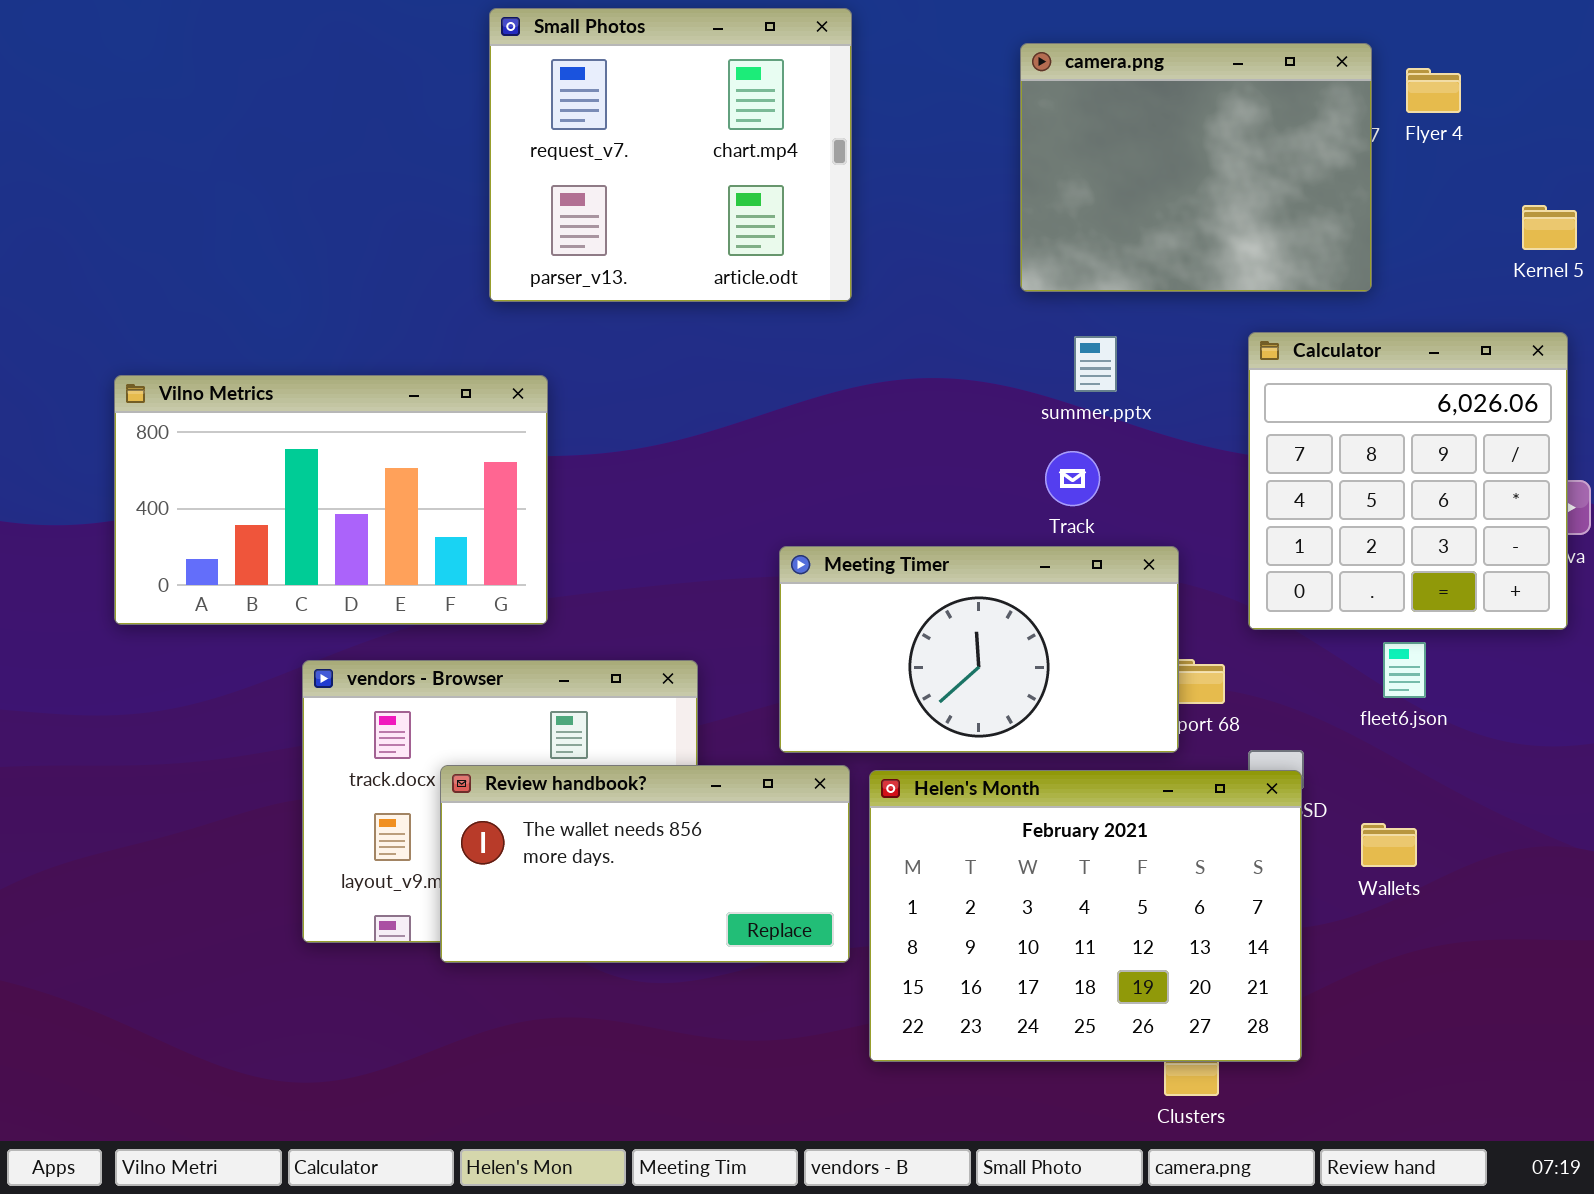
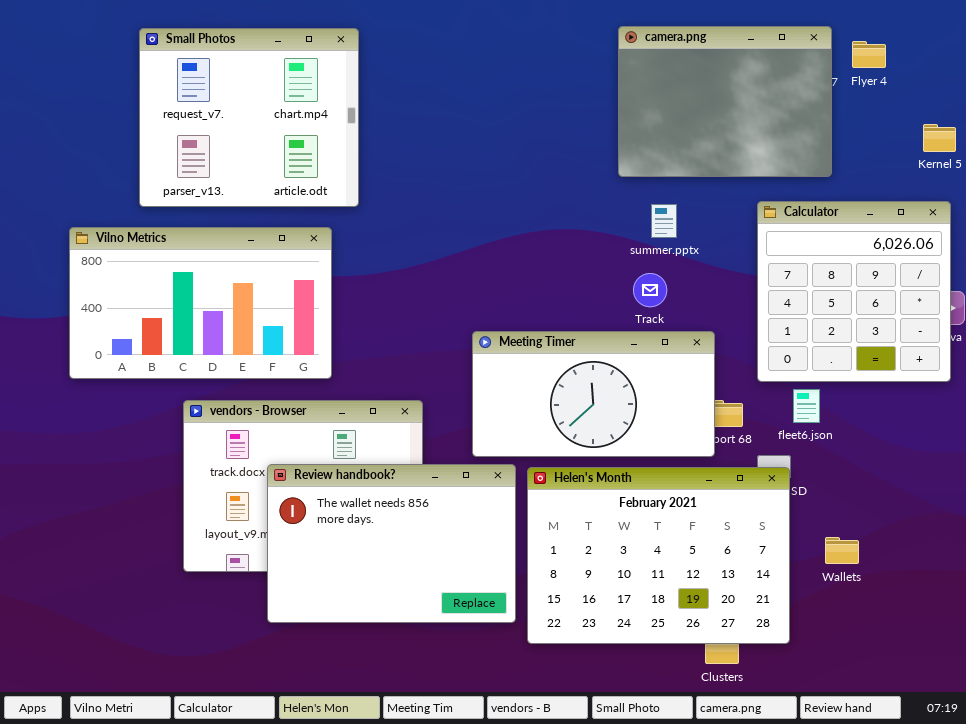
Small Photos: [489,8,852,302] -> [139,28,359,207], moved
fleet6.json: [1383,642,1426,698] -> [793,389,820,423], moved
Review handbook?: [440,765,850,963] -> [267,464,516,623], resized
Wallets: [1361,823,1417,867] -> [825,537,859,564], moved

